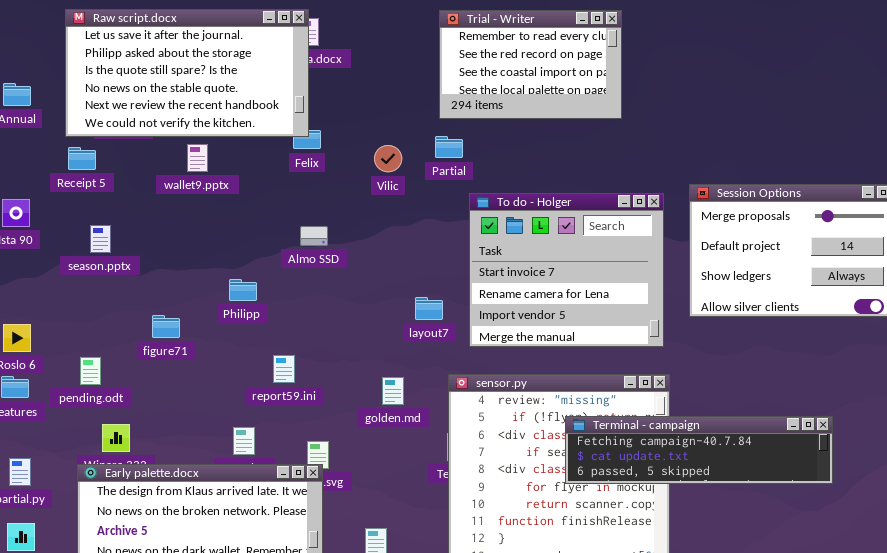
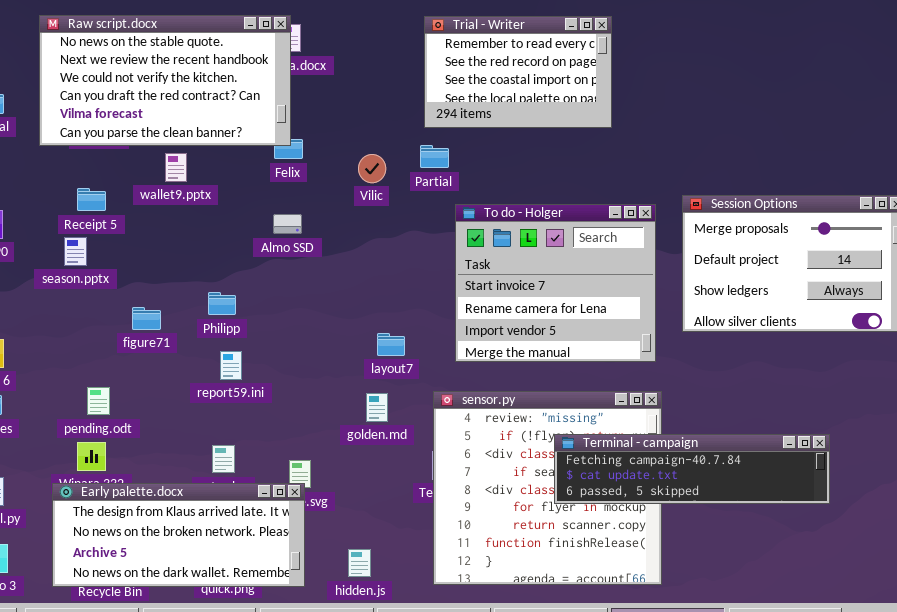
Raw script.docx: [65,9,309,137] -> [39,15,291,146], scrolled down 3 rows
Receipt 5: [68,147,96,170] -> [77,188,106,211], moved
Almo SSD: [300,226,328,246] -> [273,214,302,234], moved
layout7: [415,297,443,320] -> [377,333,405,356], moved
figure71: [152,315,180,338] -> [132,307,161,330], moved
report59.ini: [273,355,295,383] -> [220,351,242,380], moved
pending.odt: [80,357,101,385] -> [87,387,110,415], moved

